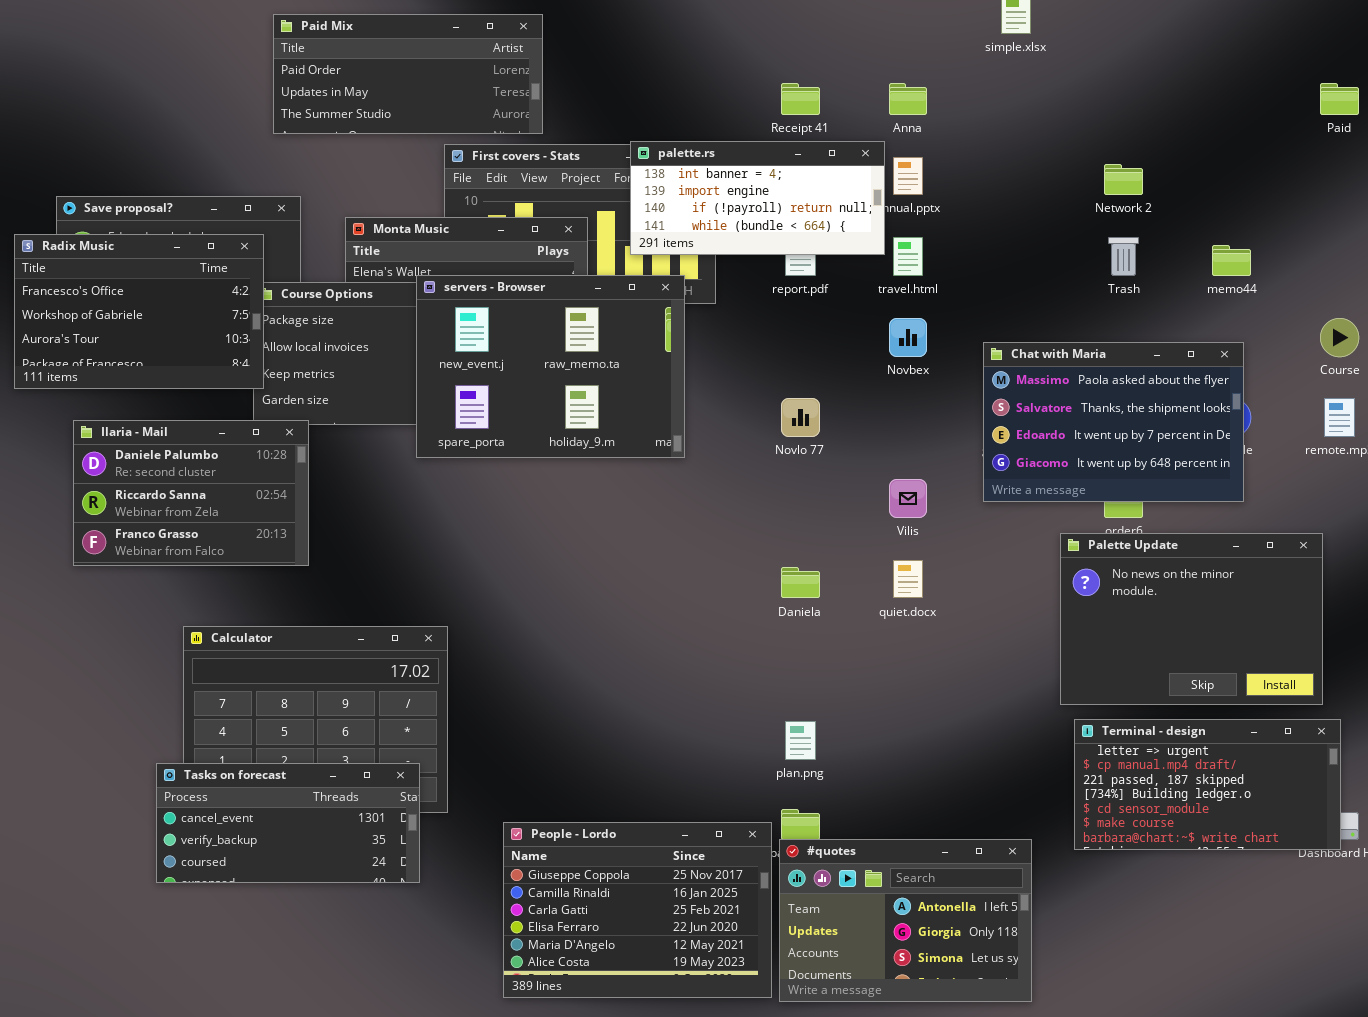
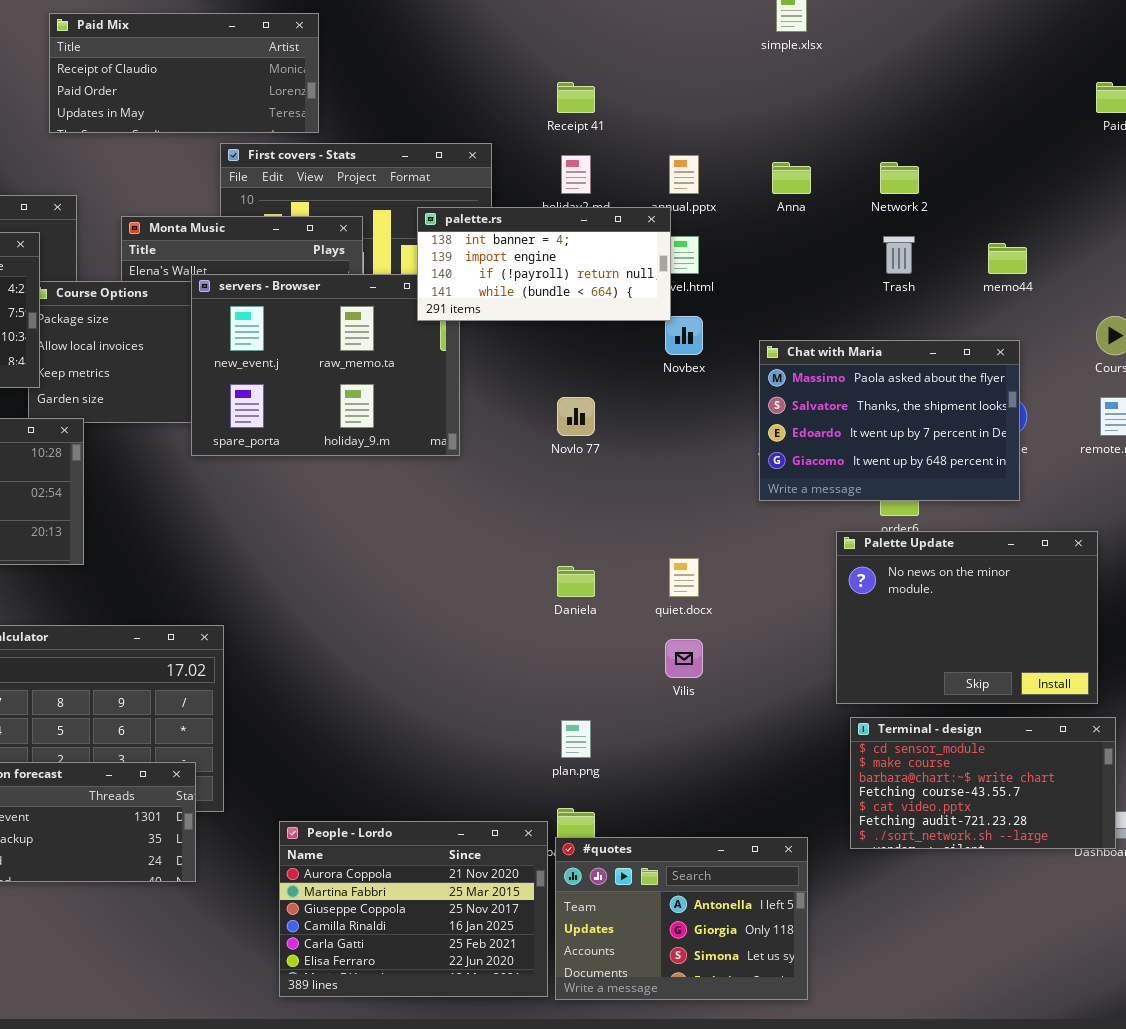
Paid Mix: [273,14,543,134] -> [49,13,319,133], scrolled up 1 row
Anna: [889,83,927,115] -> [772,162,811,194], moved
palette.rs: [630,141,885,255] -> [417,207,671,321], moved
Vilis: [889,479,927,518] -> [665,639,703,678], moved
Terminal - design: [1074,719,1341,850] -> [850,717,1116,849], scrolled down 4 rows
People - Lordo: [503,822,772,998] -> [279,821,548,997], scrolled up 2 rows

